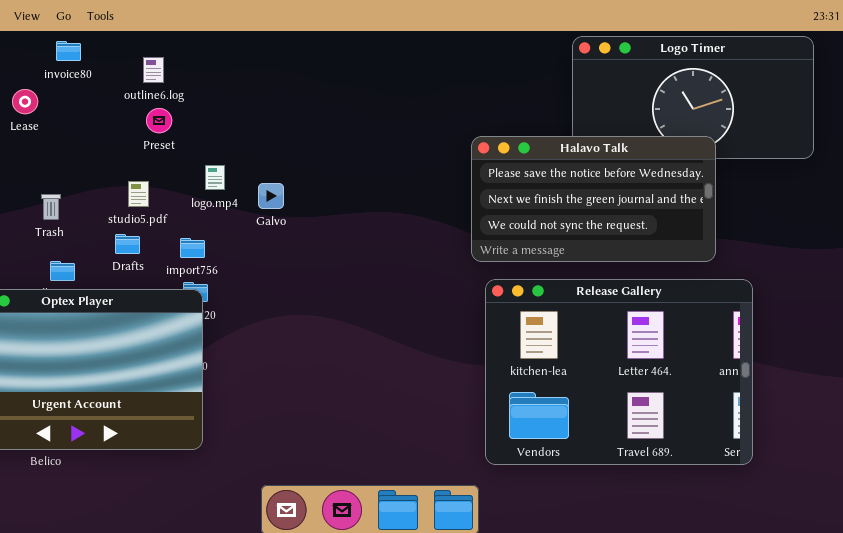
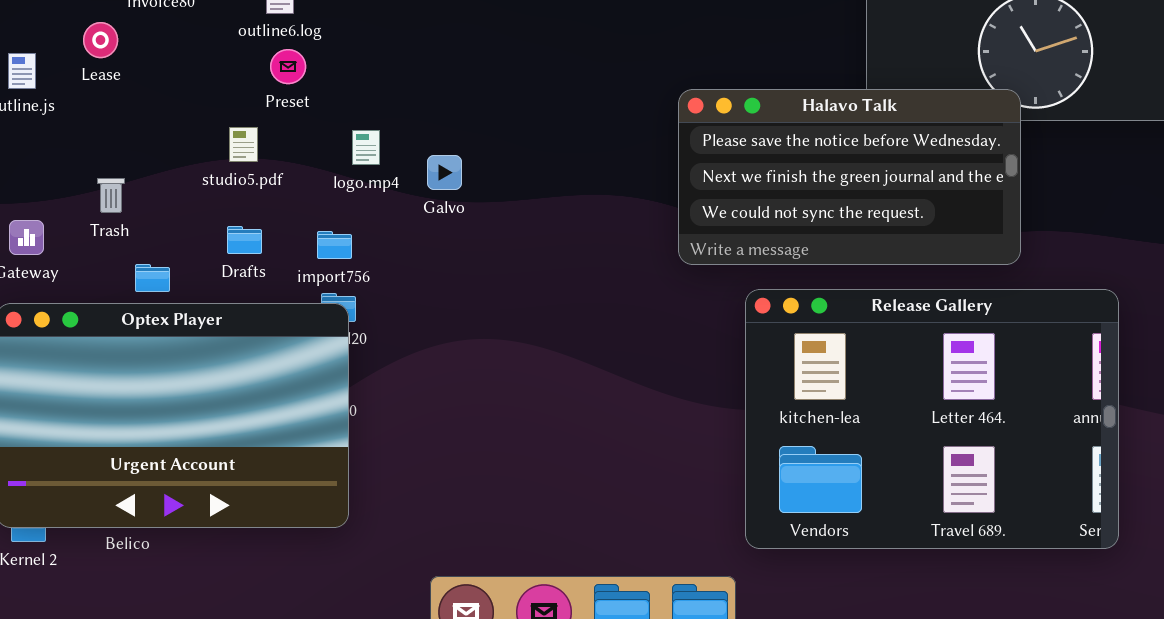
Halavo Talk: [471,136,716,262] -> [678,89,1021,265], moved
studio5.pdf: [128,181,149,207] -> [229,127,258,162], moved
Trash: [41,194,61,220] -> [97,178,125,213], moved

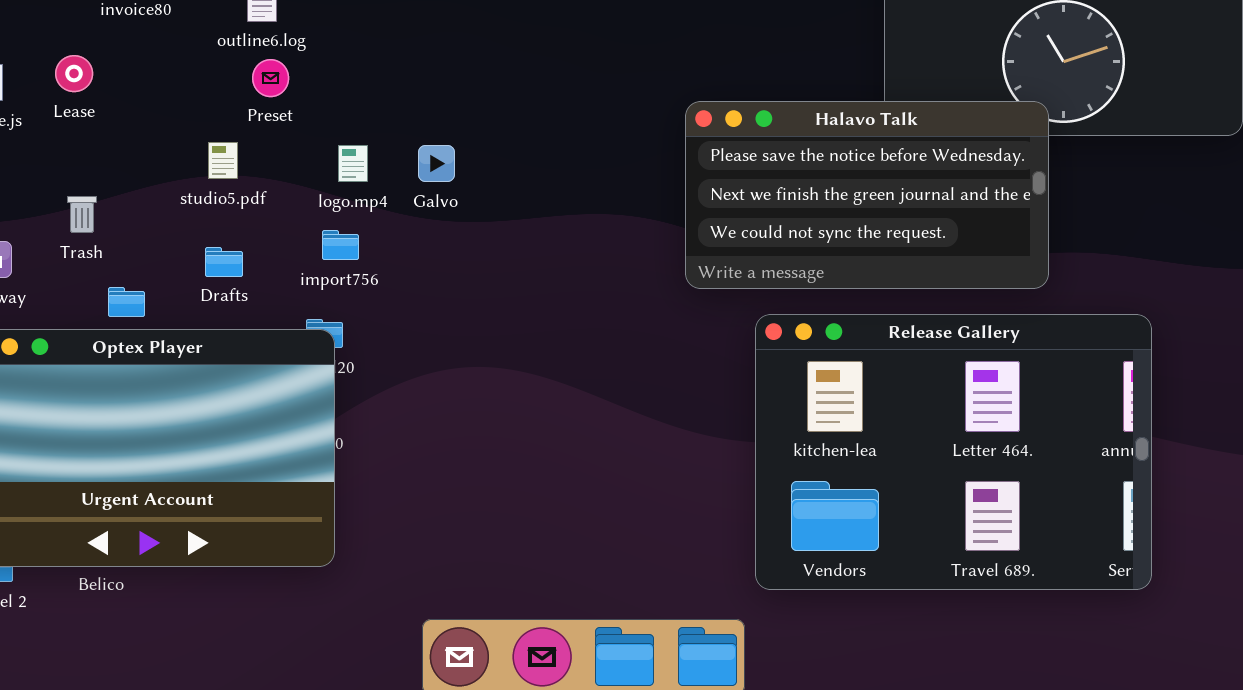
Lease: [83,22,118,58] -> [55,55,93,92], moved
Galvo: [427,155,462,190] -> [418,145,455,182], moved
import756: [317,231,352,259] -> [322,230,359,260], moved

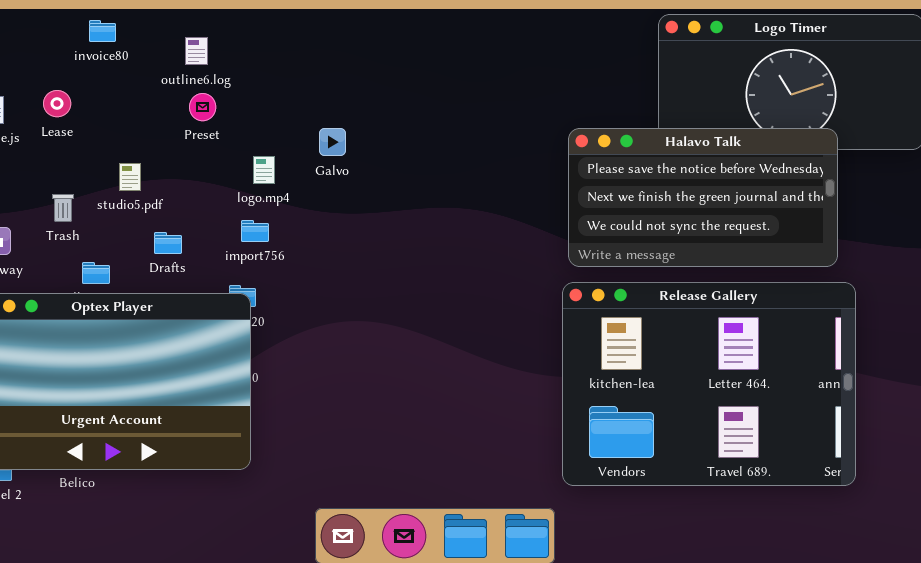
Halavo Talk: [685,101,1049,289] -> [568,128,838,267], moved
studio5.pdf: [208,142,238,179] -> [119,163,141,191], moved
Galvo: [418,145,455,182] -> [319,128,346,156], moved

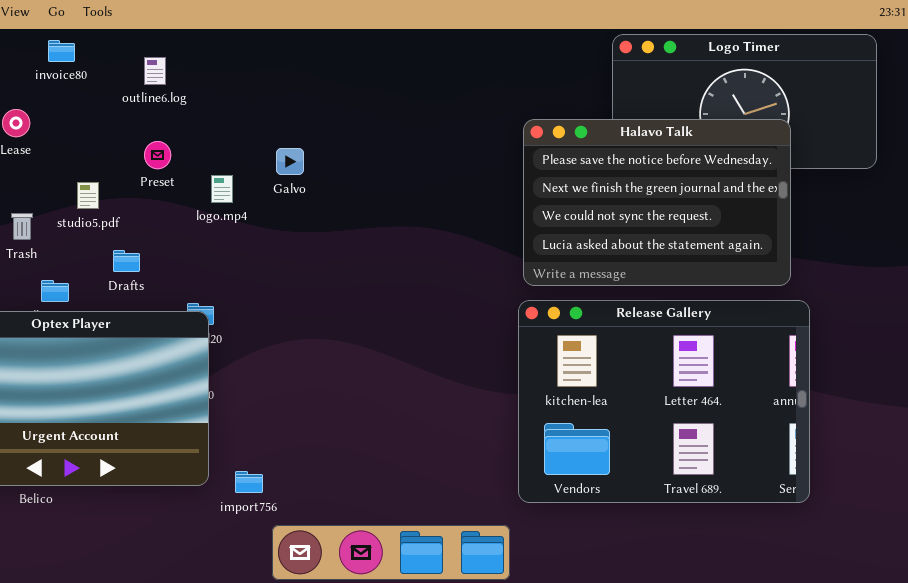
Preset: [189,93,216,121] -> [144,141,171,169], moved
Halavo Talk: [568,128,838,267] -> [523,119,791,286], resized
import756: [241,220,269,242] -> [235,471,263,493], moved

